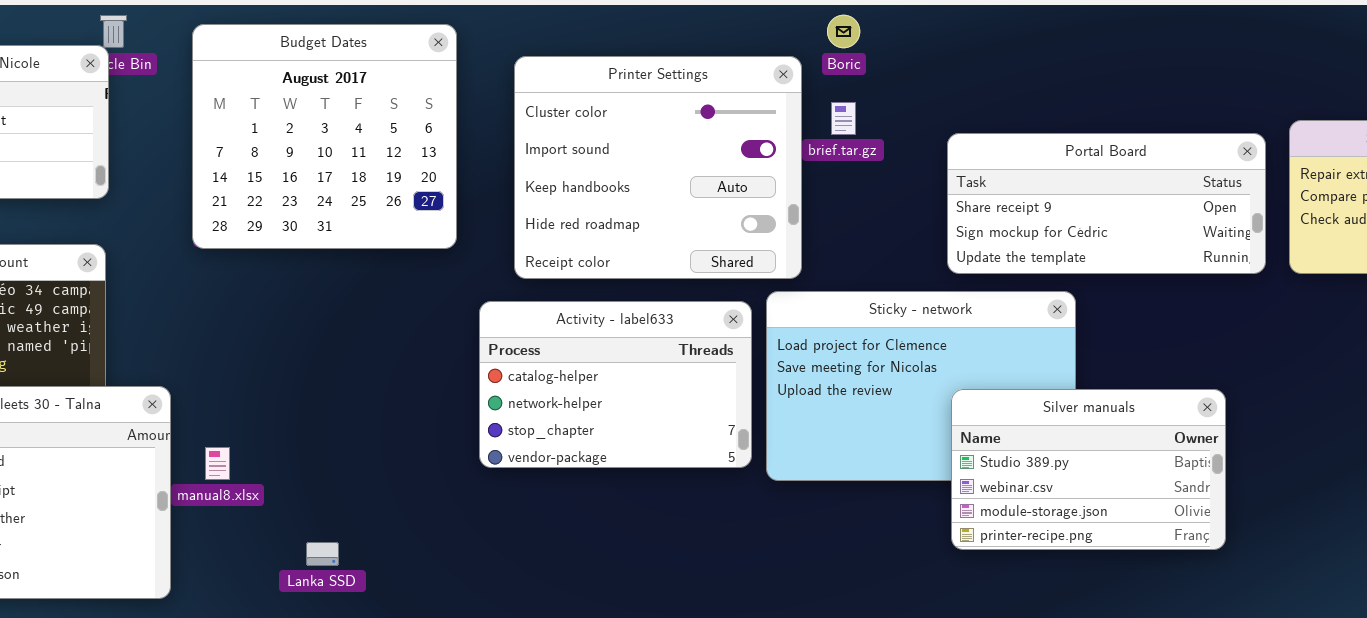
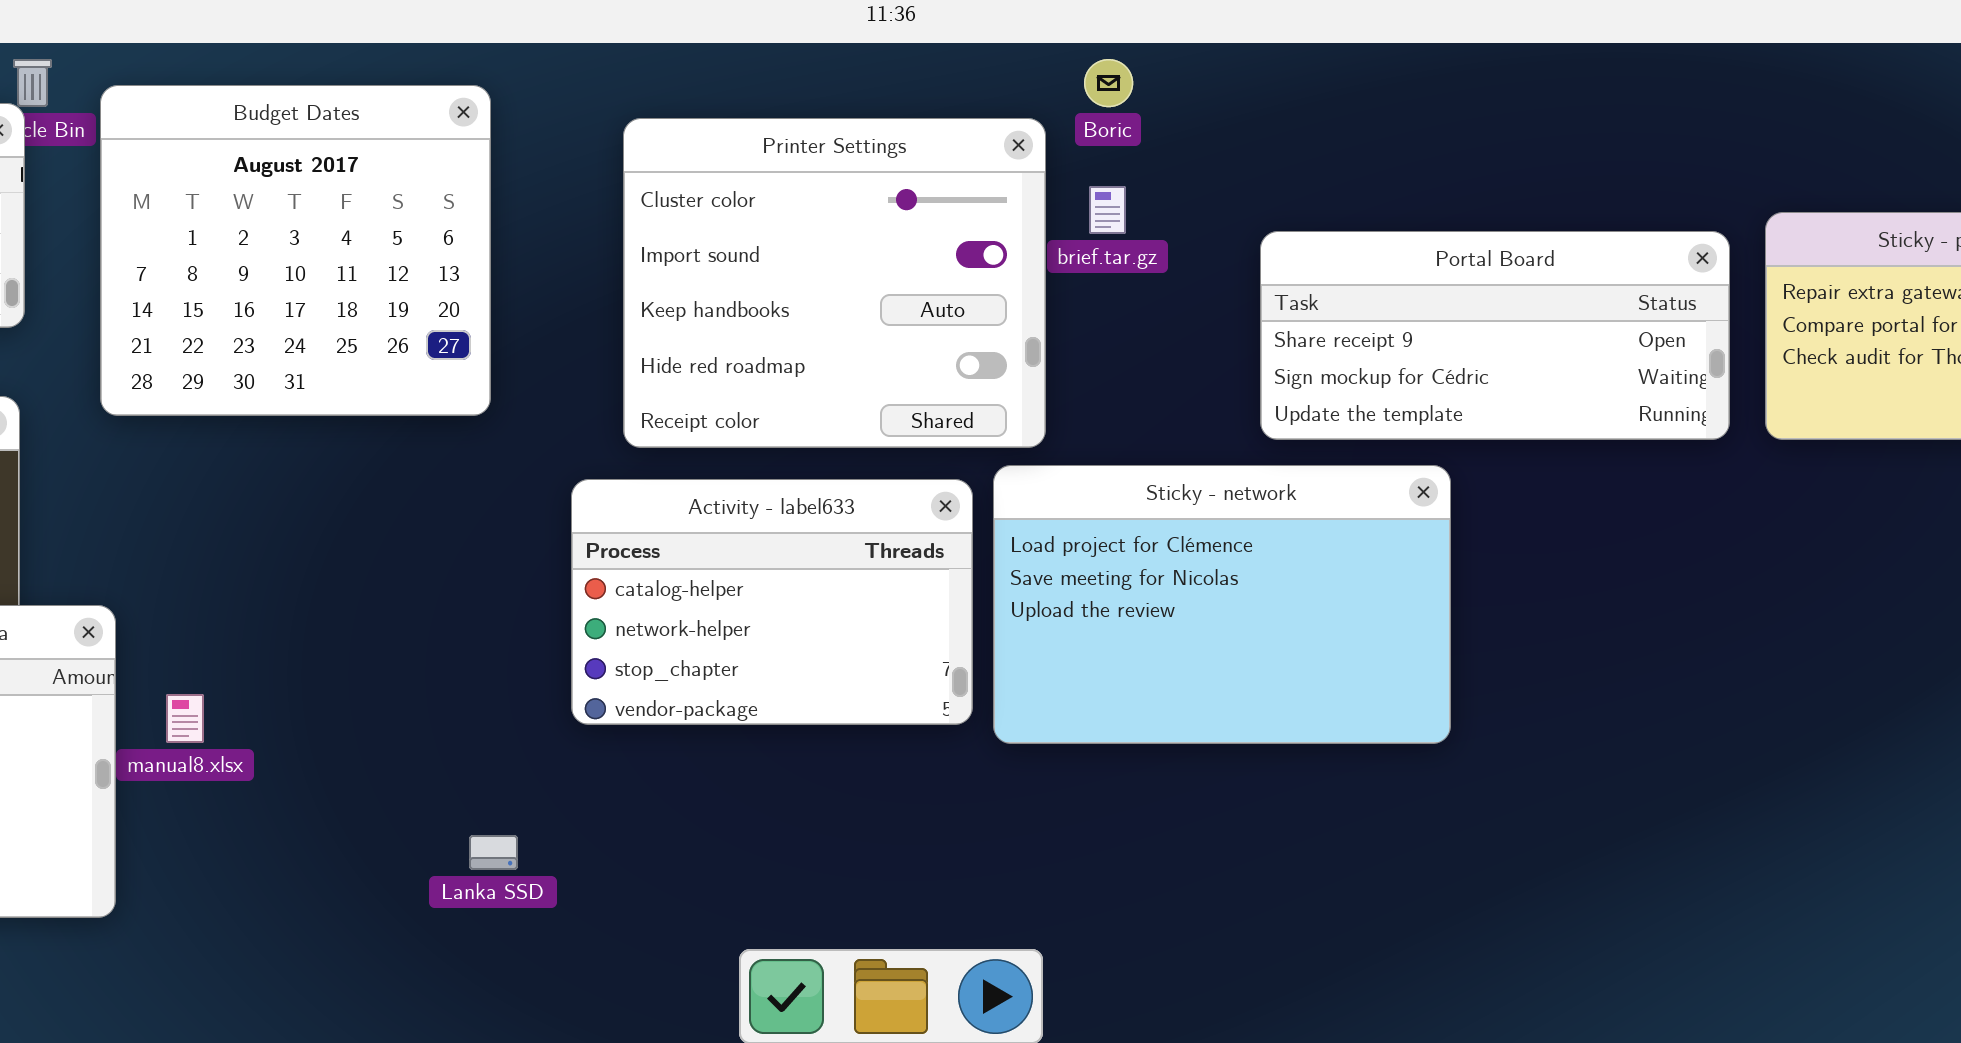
Budget Dates: [192,24,457,249] -> [100,85,491,416], moved
Silver manuals: [951,389,1226,550] -> none, closed
Lanka SSD: [306,542,339,566] -> [469,835,518,870], moved

